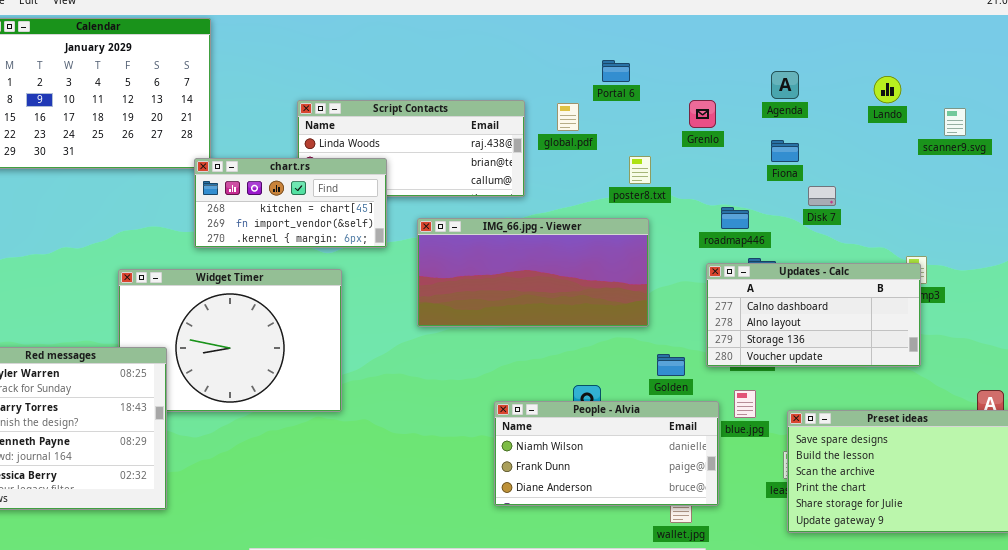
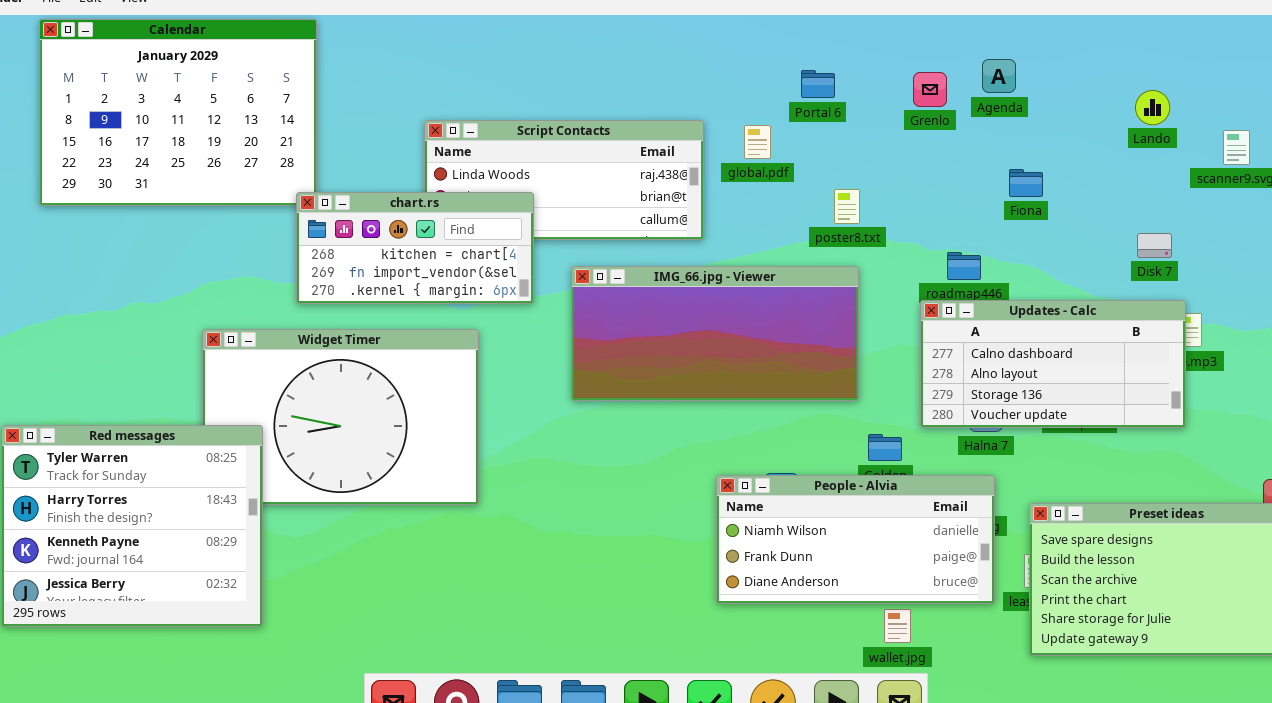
Agenda: [771,71,799,99] -> [982,59,1016,93], moved
Grenlo: [689,100,716,128] -> [913,72,947,107], moved
Disk 7: [808,186,836,206] -> [1137,233,1172,258], moved
Updates - Calc: [706,263,921,367] -> [920,300,1186,428], moved
People - Alvia: [494,401,719,506] -> [716,475,995,604], moved

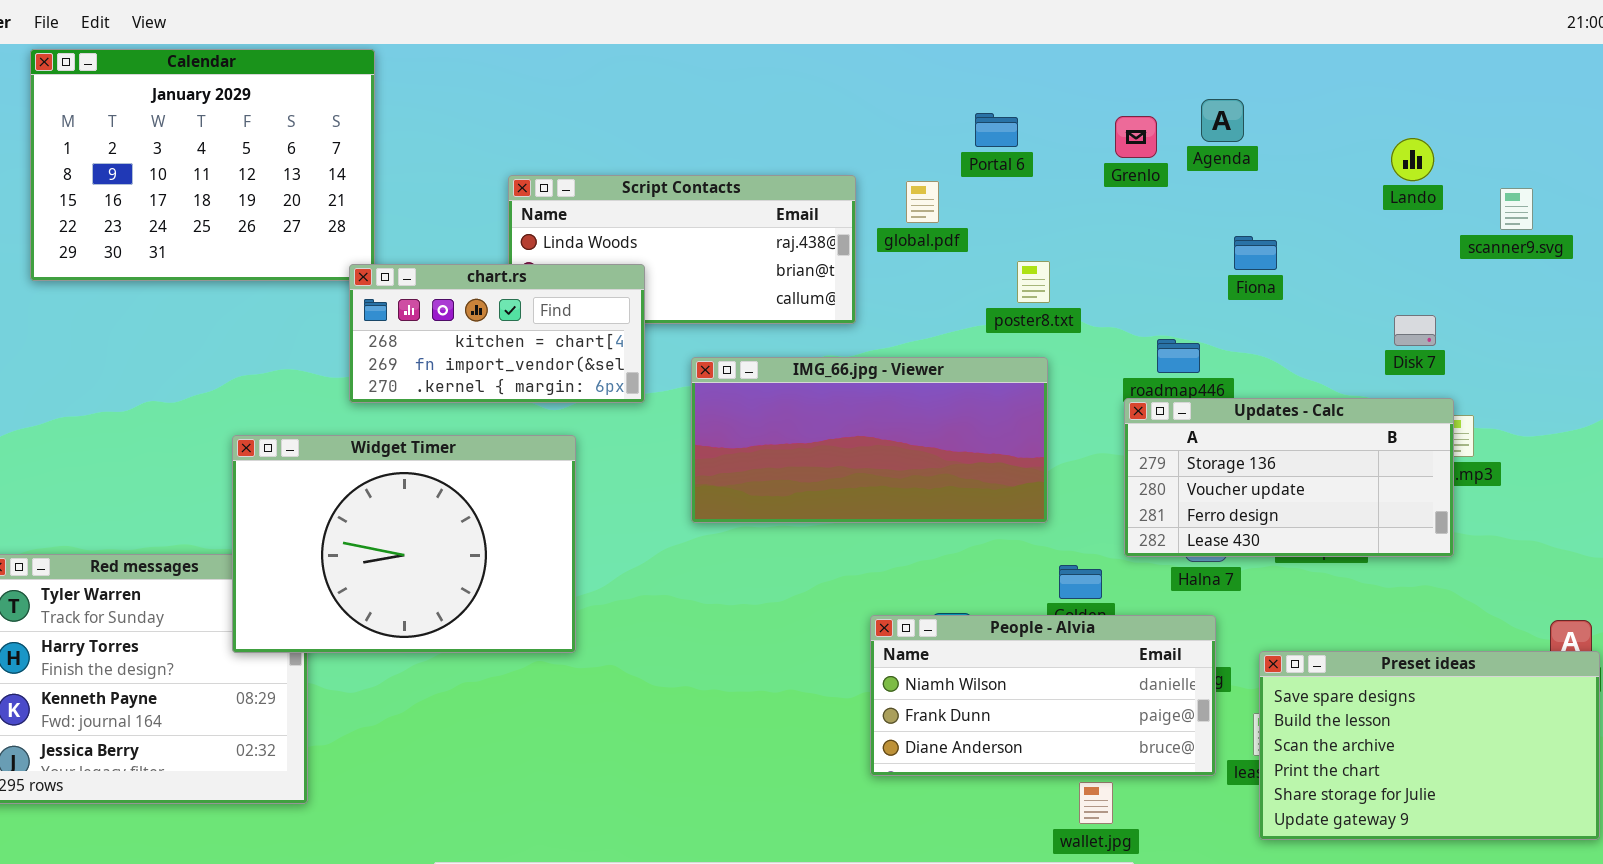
Updates - Calc: [920,300,1186,428] -> [1124,398,1454,557], scrolled down 2 rows
Widget Timer: [202,329,479,505] -> [232,435,576,653], raised

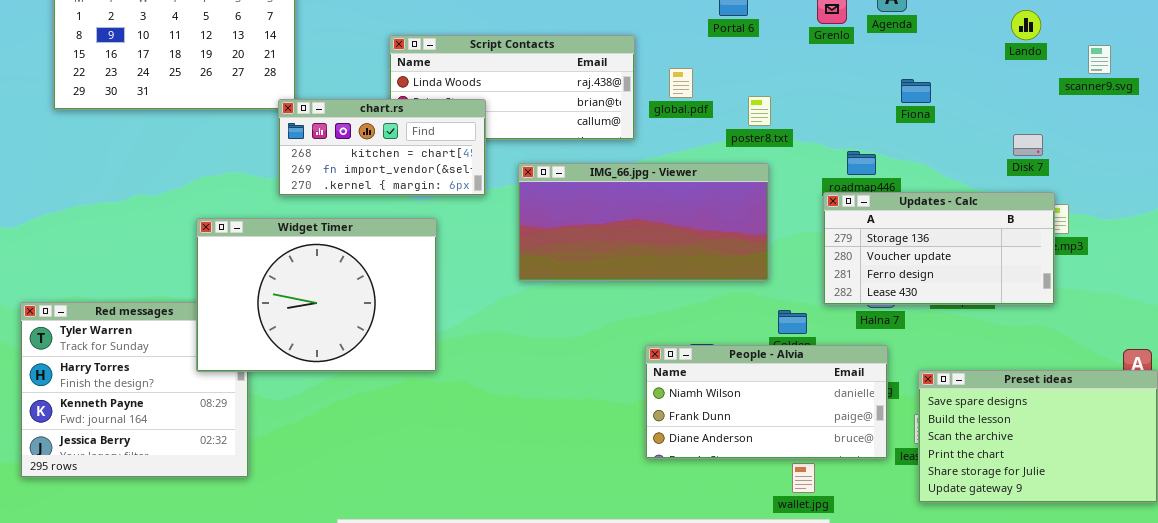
global.pdf: [906,181,939,223] -> [669,68,693,98], moved

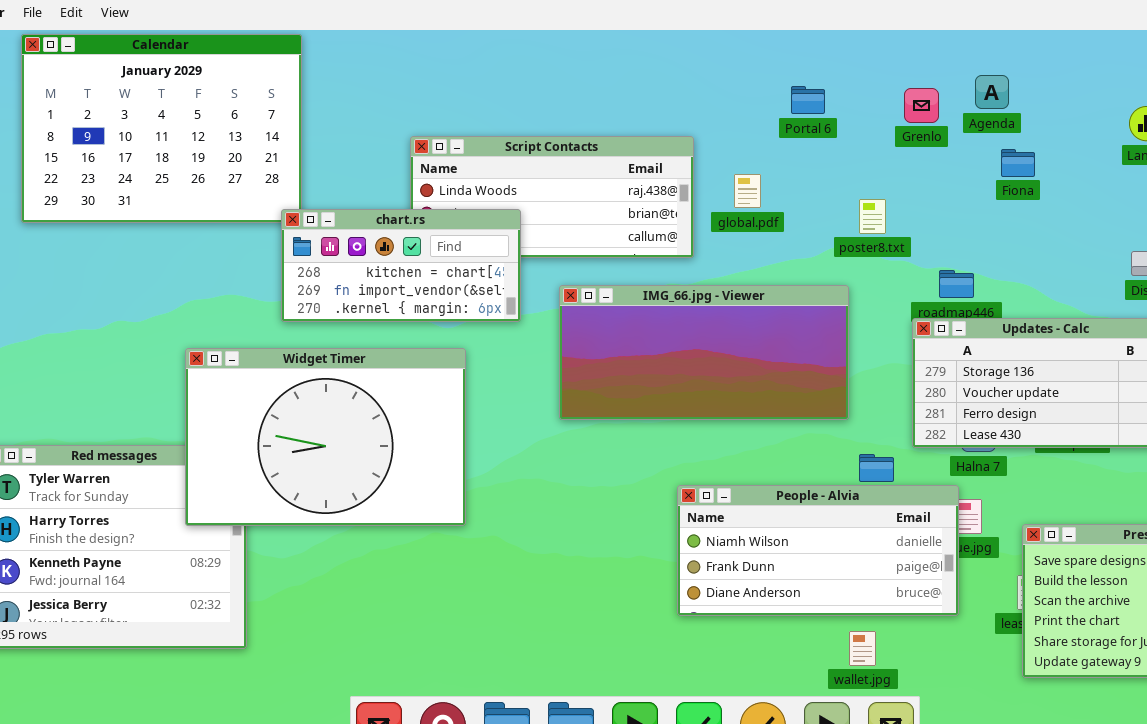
Fiona: [901,79,931,103] -> [1001,149,1035,177], moved
poster8.txt: [748,96,771,126] -> [859,199,886,234], moved
People - Alvia: [645,345,888,459] -> [677,485,959,616], moved
wallet.jpg: [792,463,815,493] -> [849,631,876,666], moved

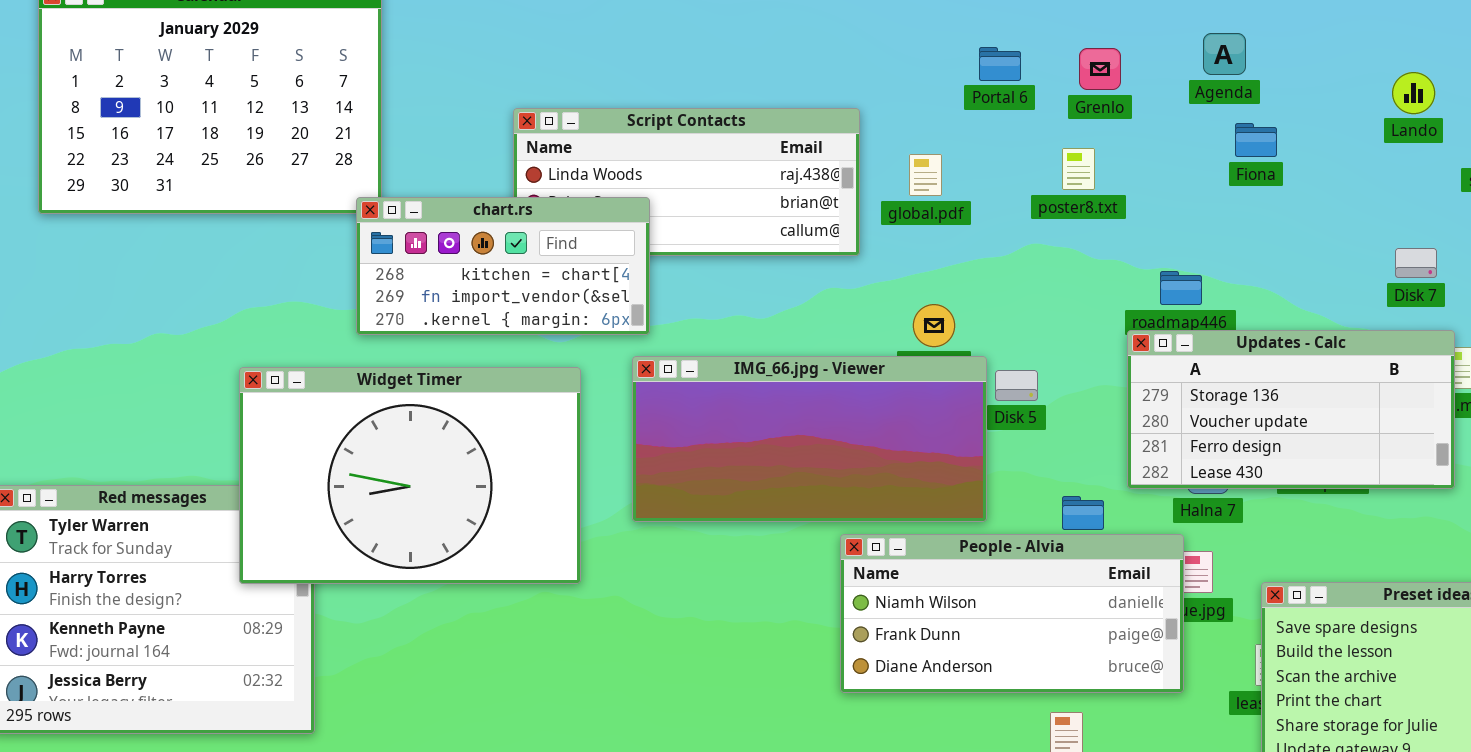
Grenlo: [904,88,939,123] -> [1079,48,1121,90], moved
poster8.txt: [859,199,886,234] -> [1062,148,1095,190], moved
IMG_66.jpg - Viewer: [559,285,849,420] -> [632,356,987,522], moved

